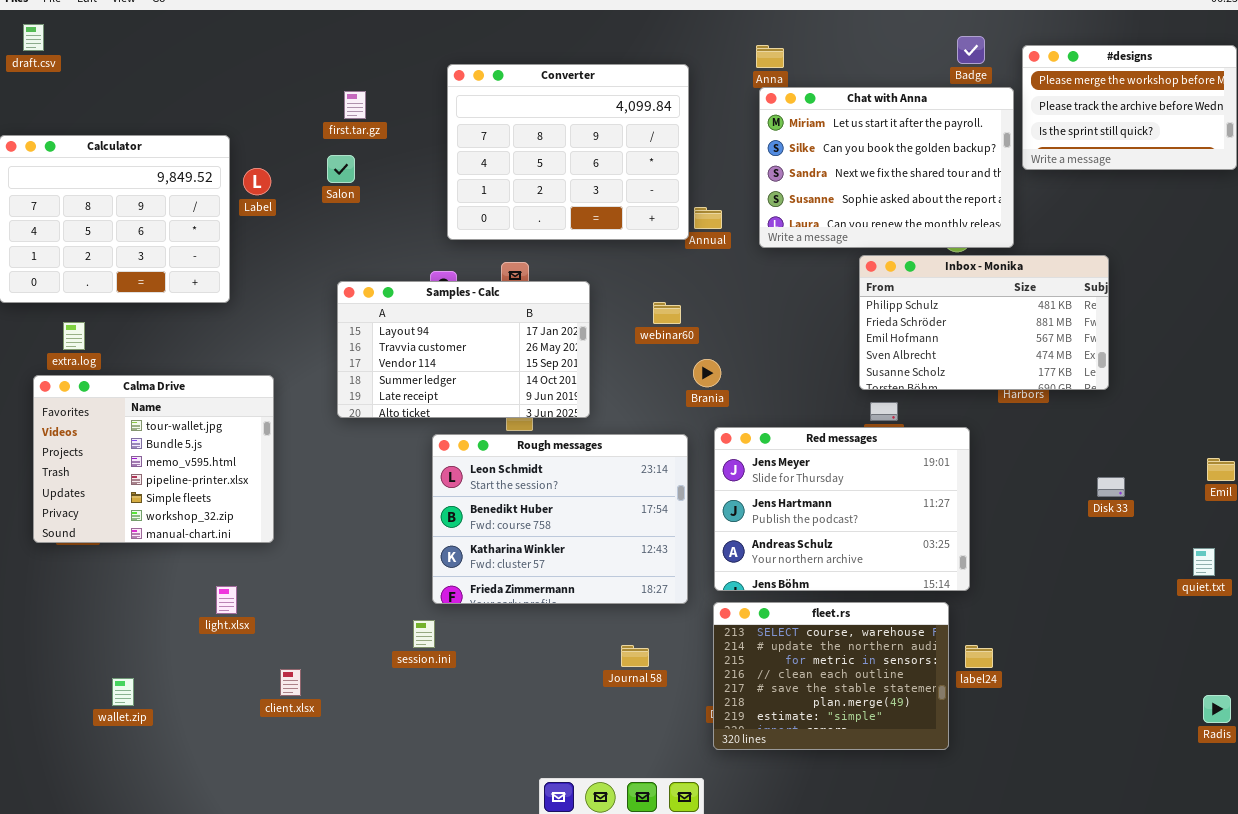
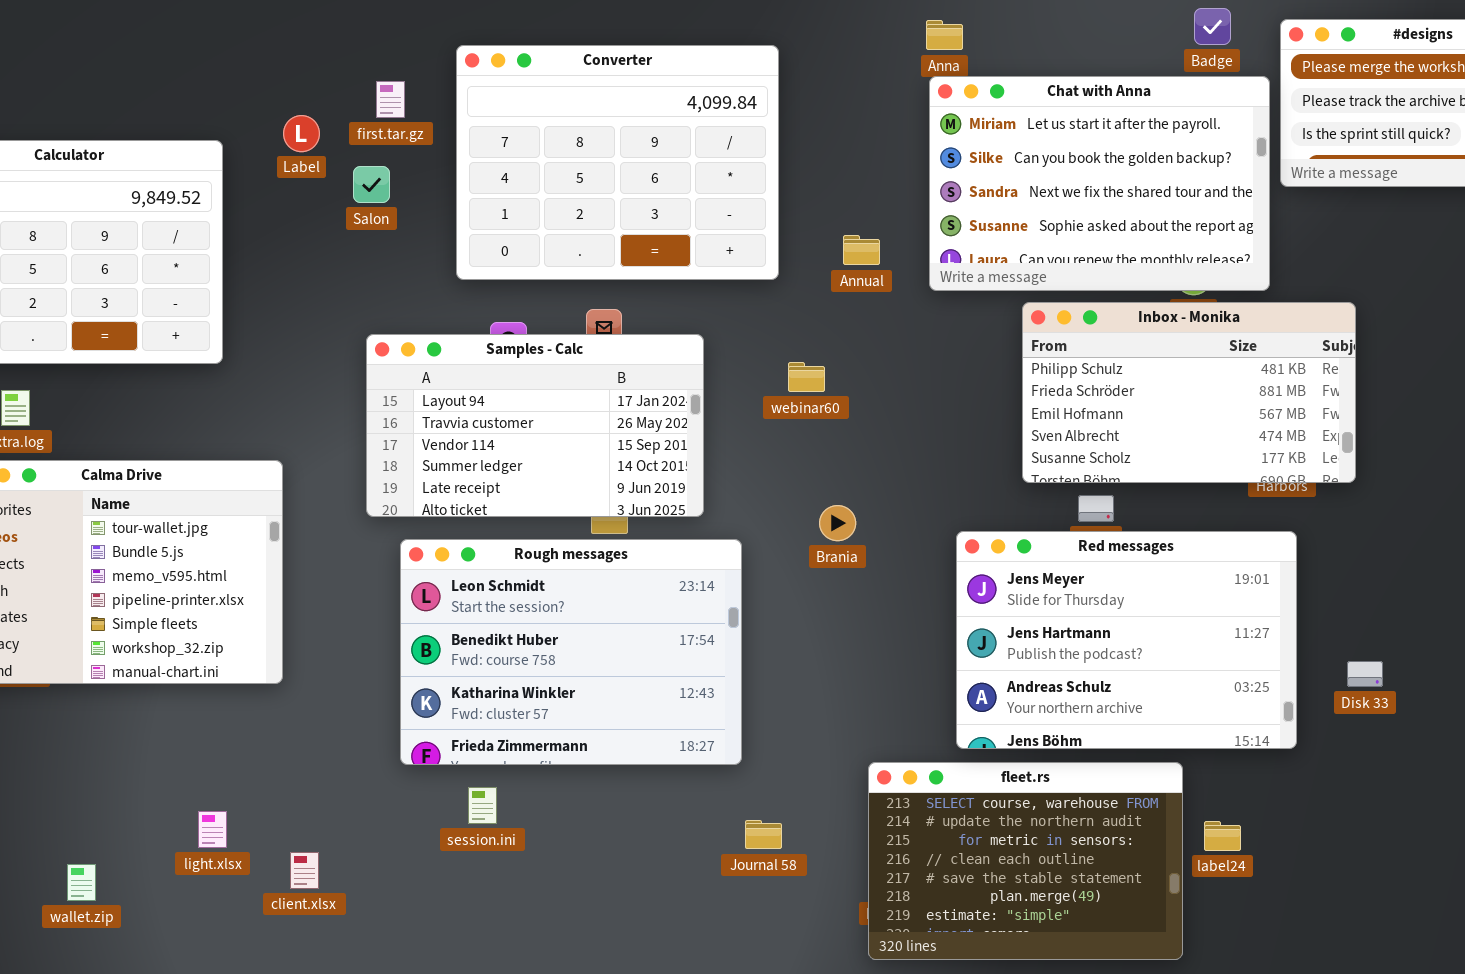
Converter: [447,64,689,240] -> [456,45,779,280], moved
Label: [243,168,271,195] -> [283,115,320,152], moved
Inbox - Monika: [859,255,1109,390] -> [1022,302,1356,483], moved
Brania: [693,359,721,387] -> [819,505,856,541], moved
Red messages: [714,427,970,591] -> [956,531,1297,749], moved
Rough messages: [432,434,688,604] -> [400,539,742,765], moved
Disk 33: [1097,477,1125,497] -> [1347,661,1383,687], moved
light.xlsx: [216,586,237,614] -> [198,811,227,848], moved

